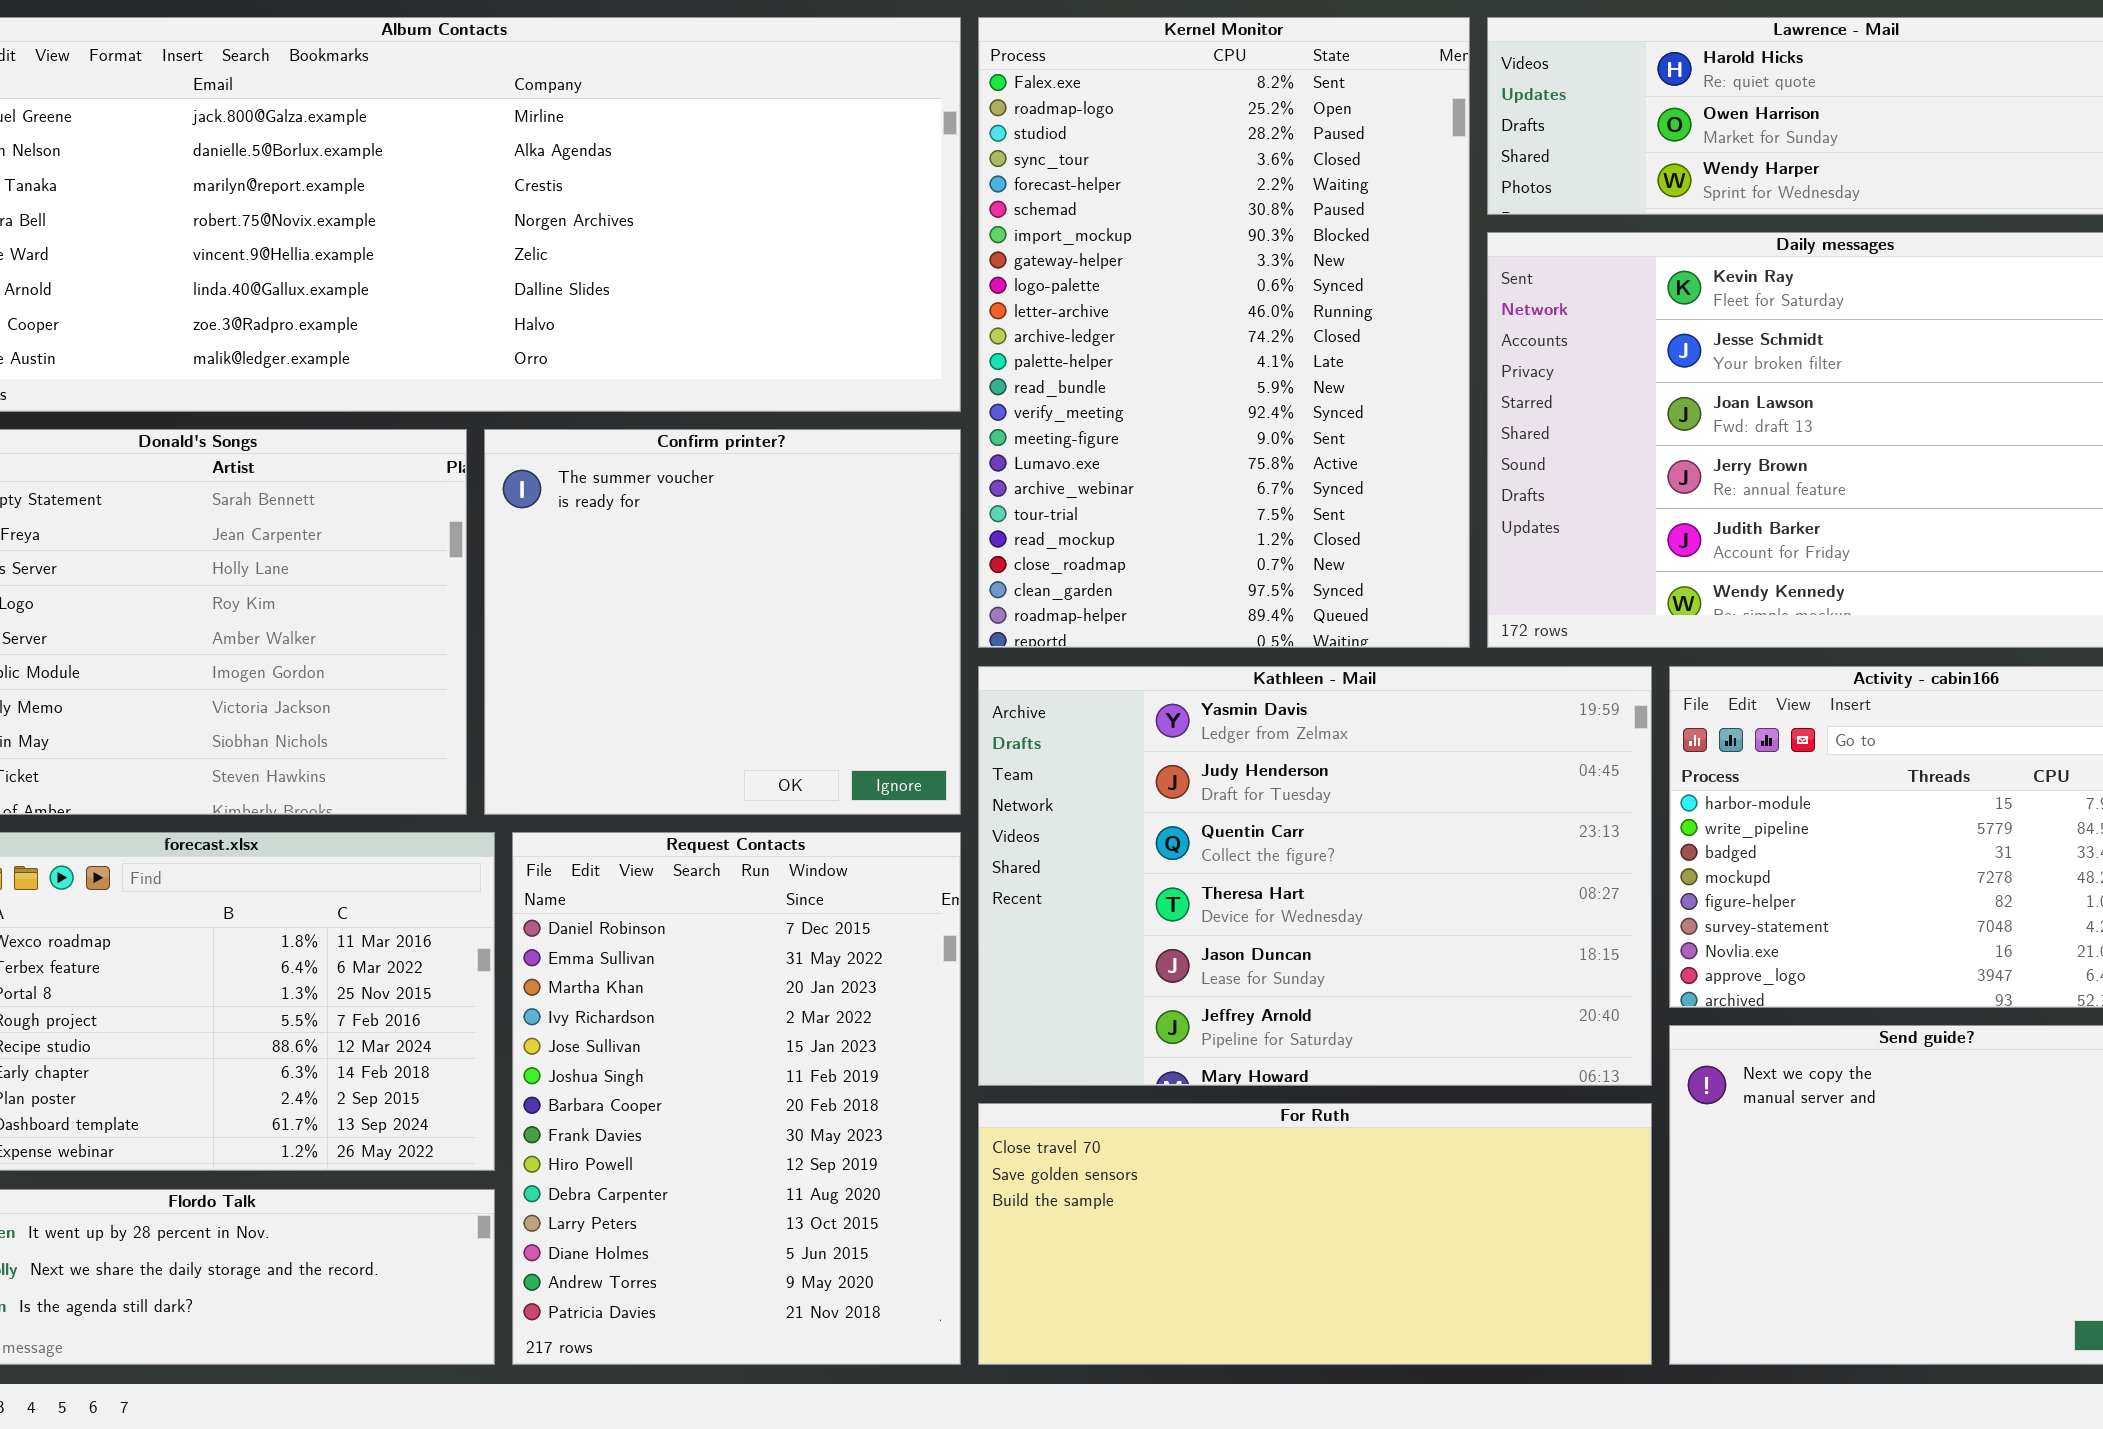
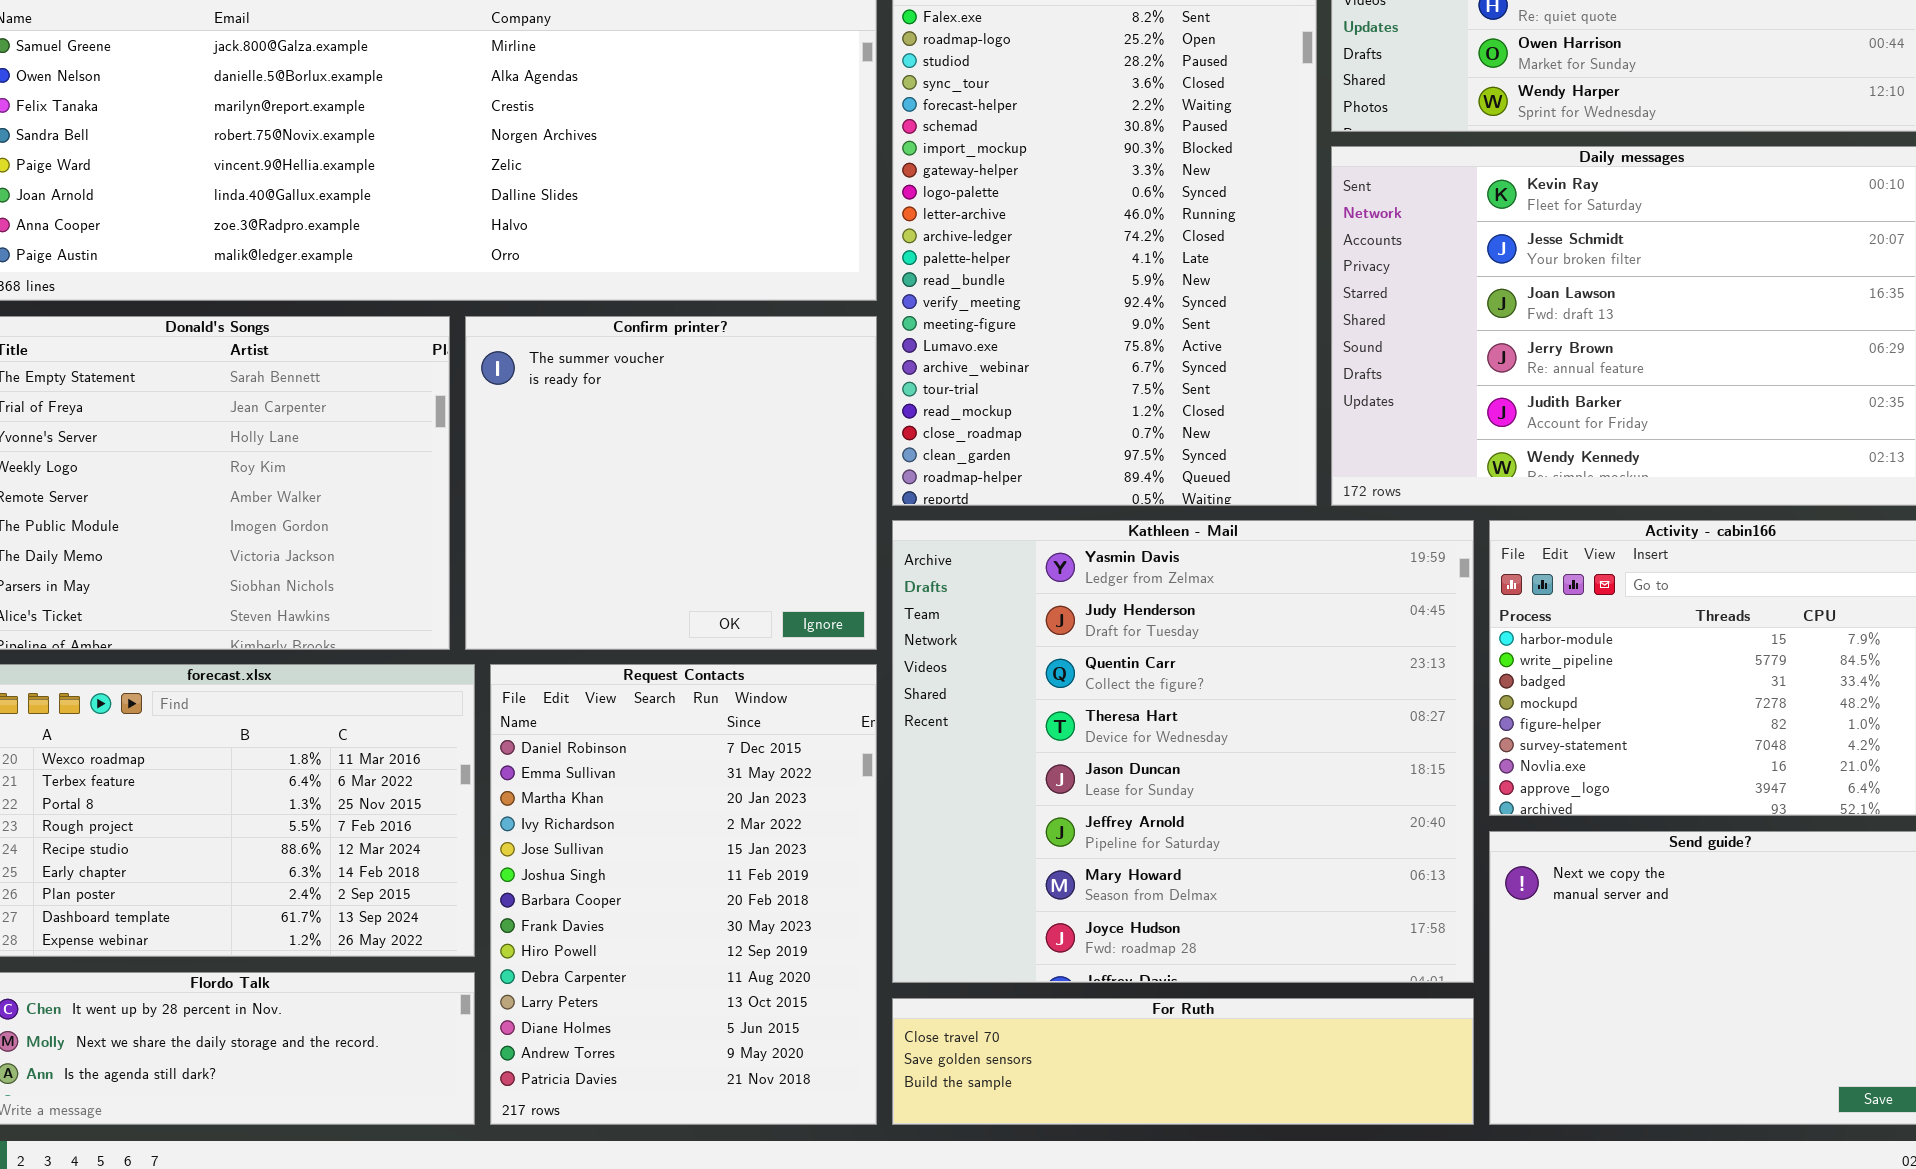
Kathleen - Mail: [978,666,1652,1086] -> [892,520,1474,983], resized
For Ruth: [978,1103,1652,1365] -> [892,998,1474,1125], resized

